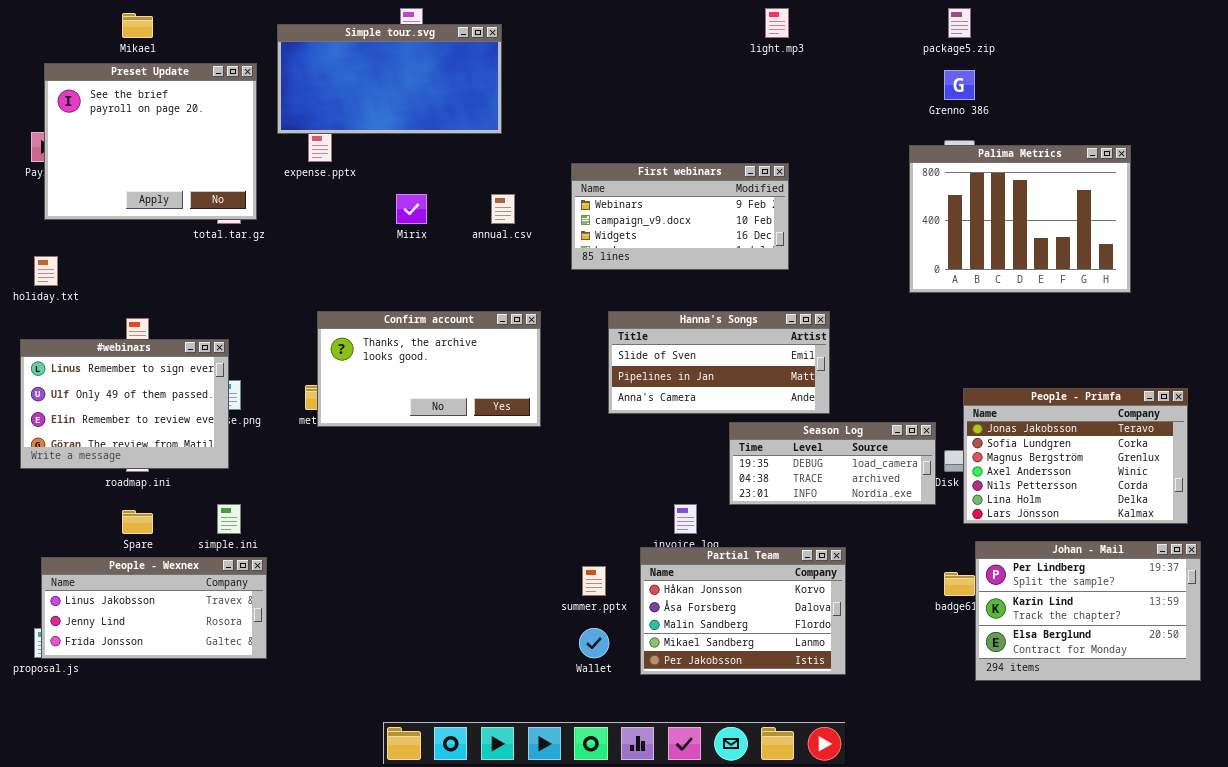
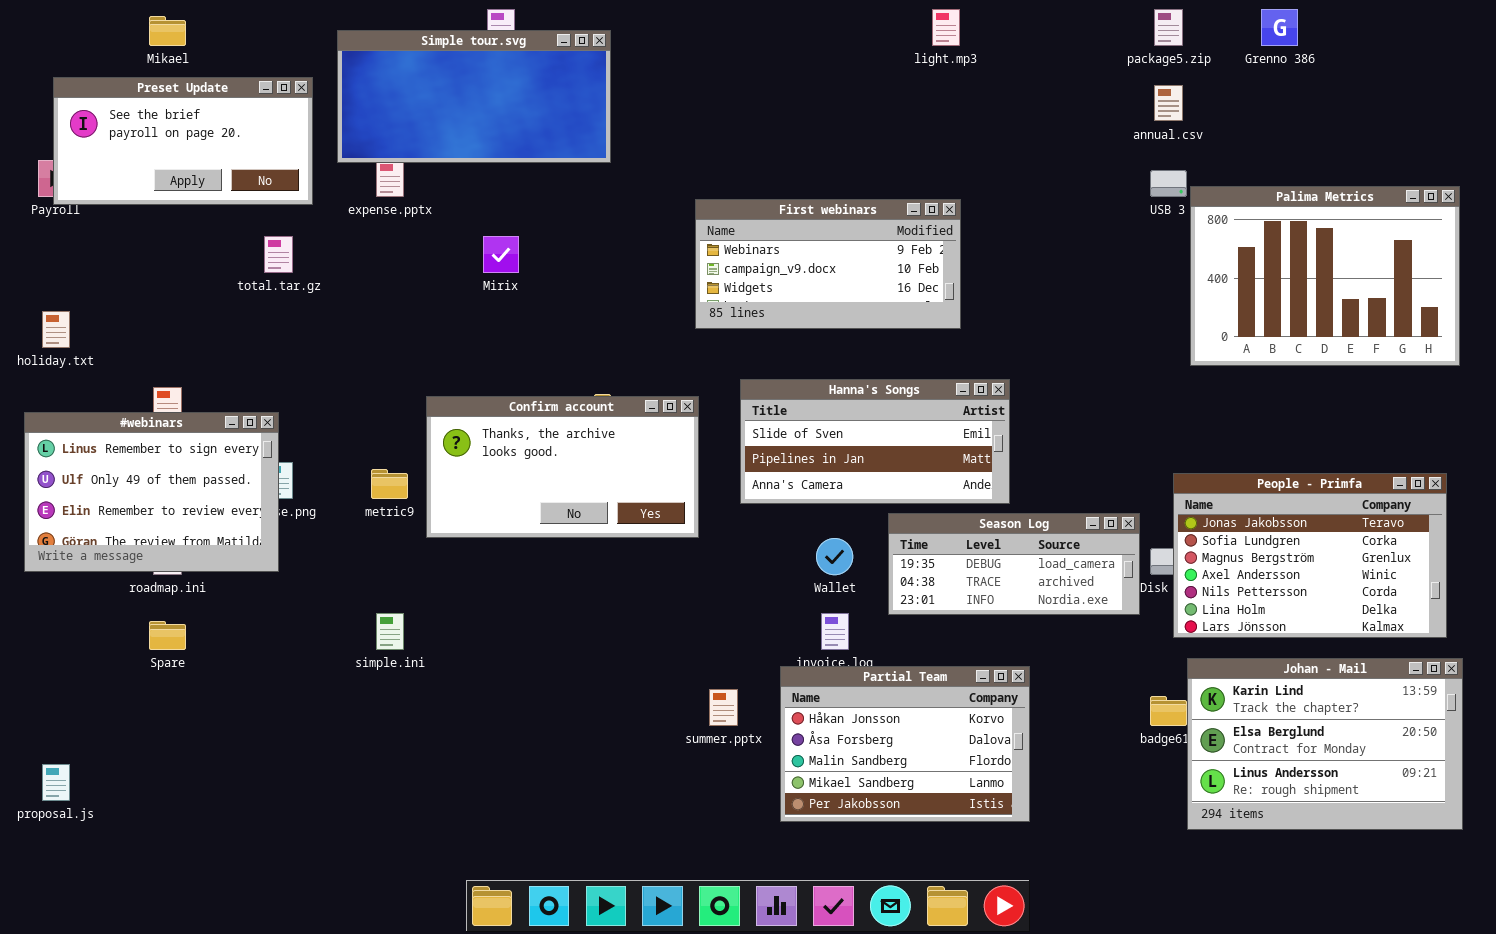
Preset Update: [44,63,257,220] -> [53,77,313,205], resized
Grenno 386: [944,70,975,100] -> [1261,9,1298,46], moved
Palima Metrics: [909,145,1131,293] -> [1190,186,1460,366], moved
annual.csv: [491,194,515,224] -> [1154,85,1183,121], moved
Confirm account: [317,311,541,427] -> [426,396,699,538], moved
simple.ini: [217,504,241,534] -> [376,613,404,650], moved
Johan - Mail: [975,541,1201,681] -> [1187,658,1463,830], scrolled down 1 row
People - Wexnex: [41,557,267,659] -> none, closed
Wallet: [579,628,609,658] -> [816,538,853,575], moved

